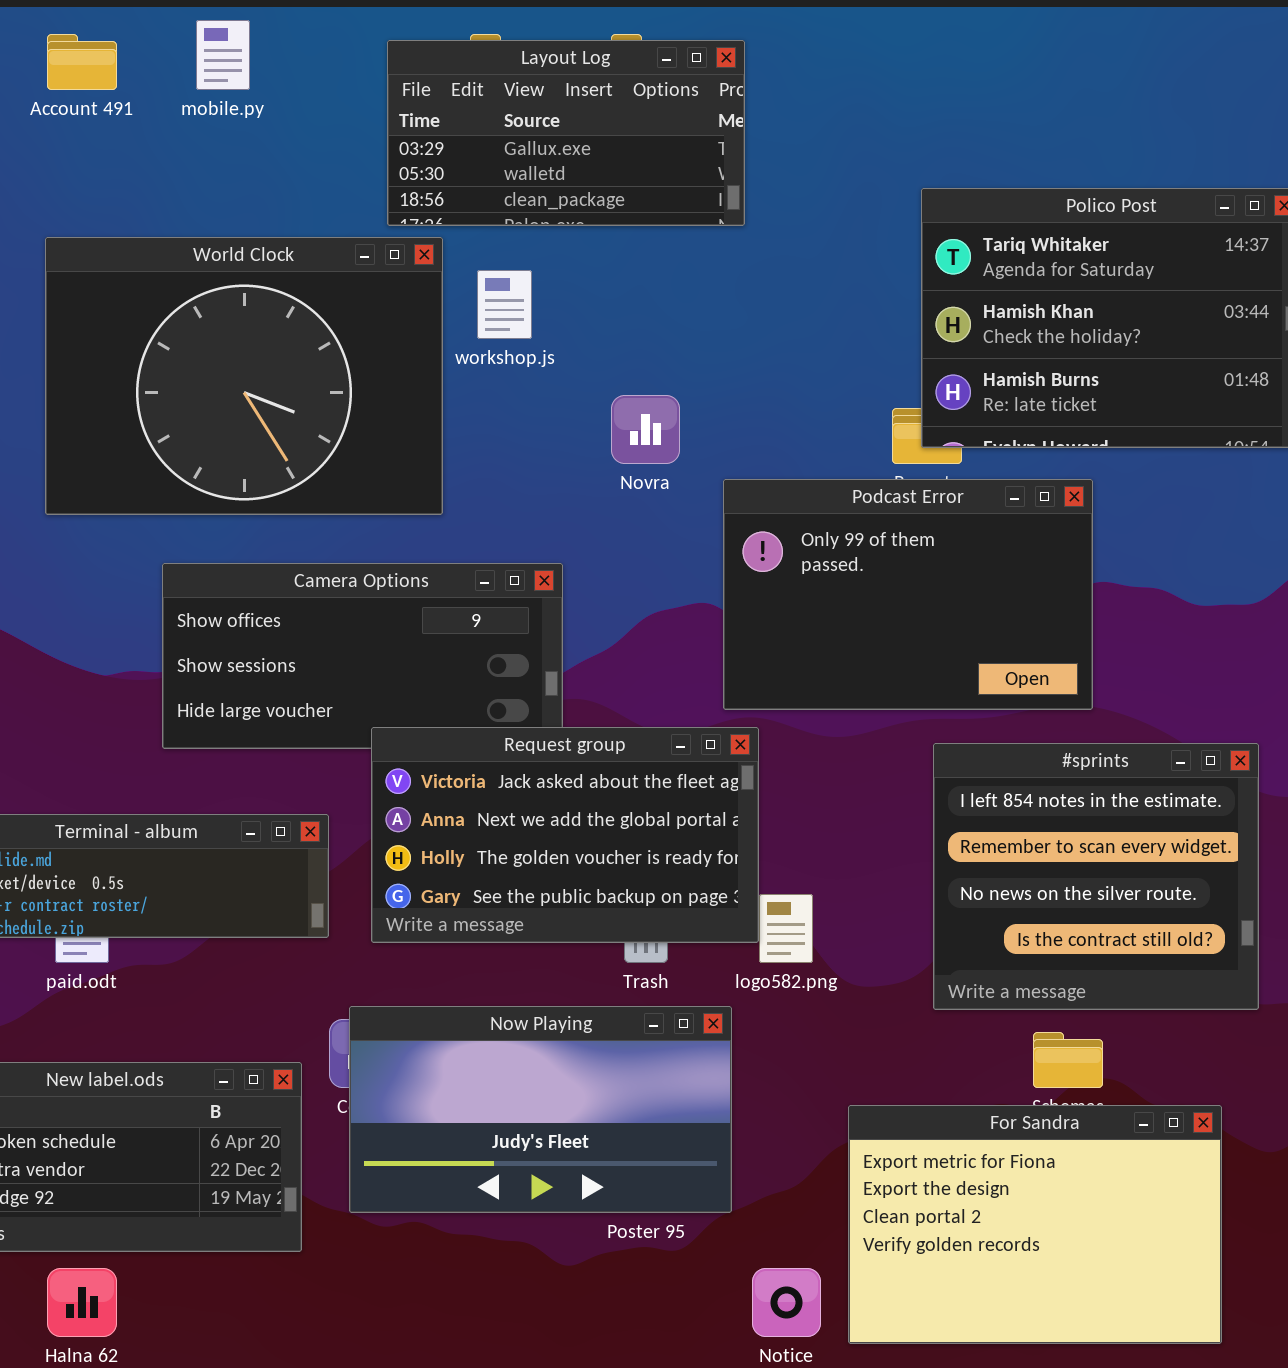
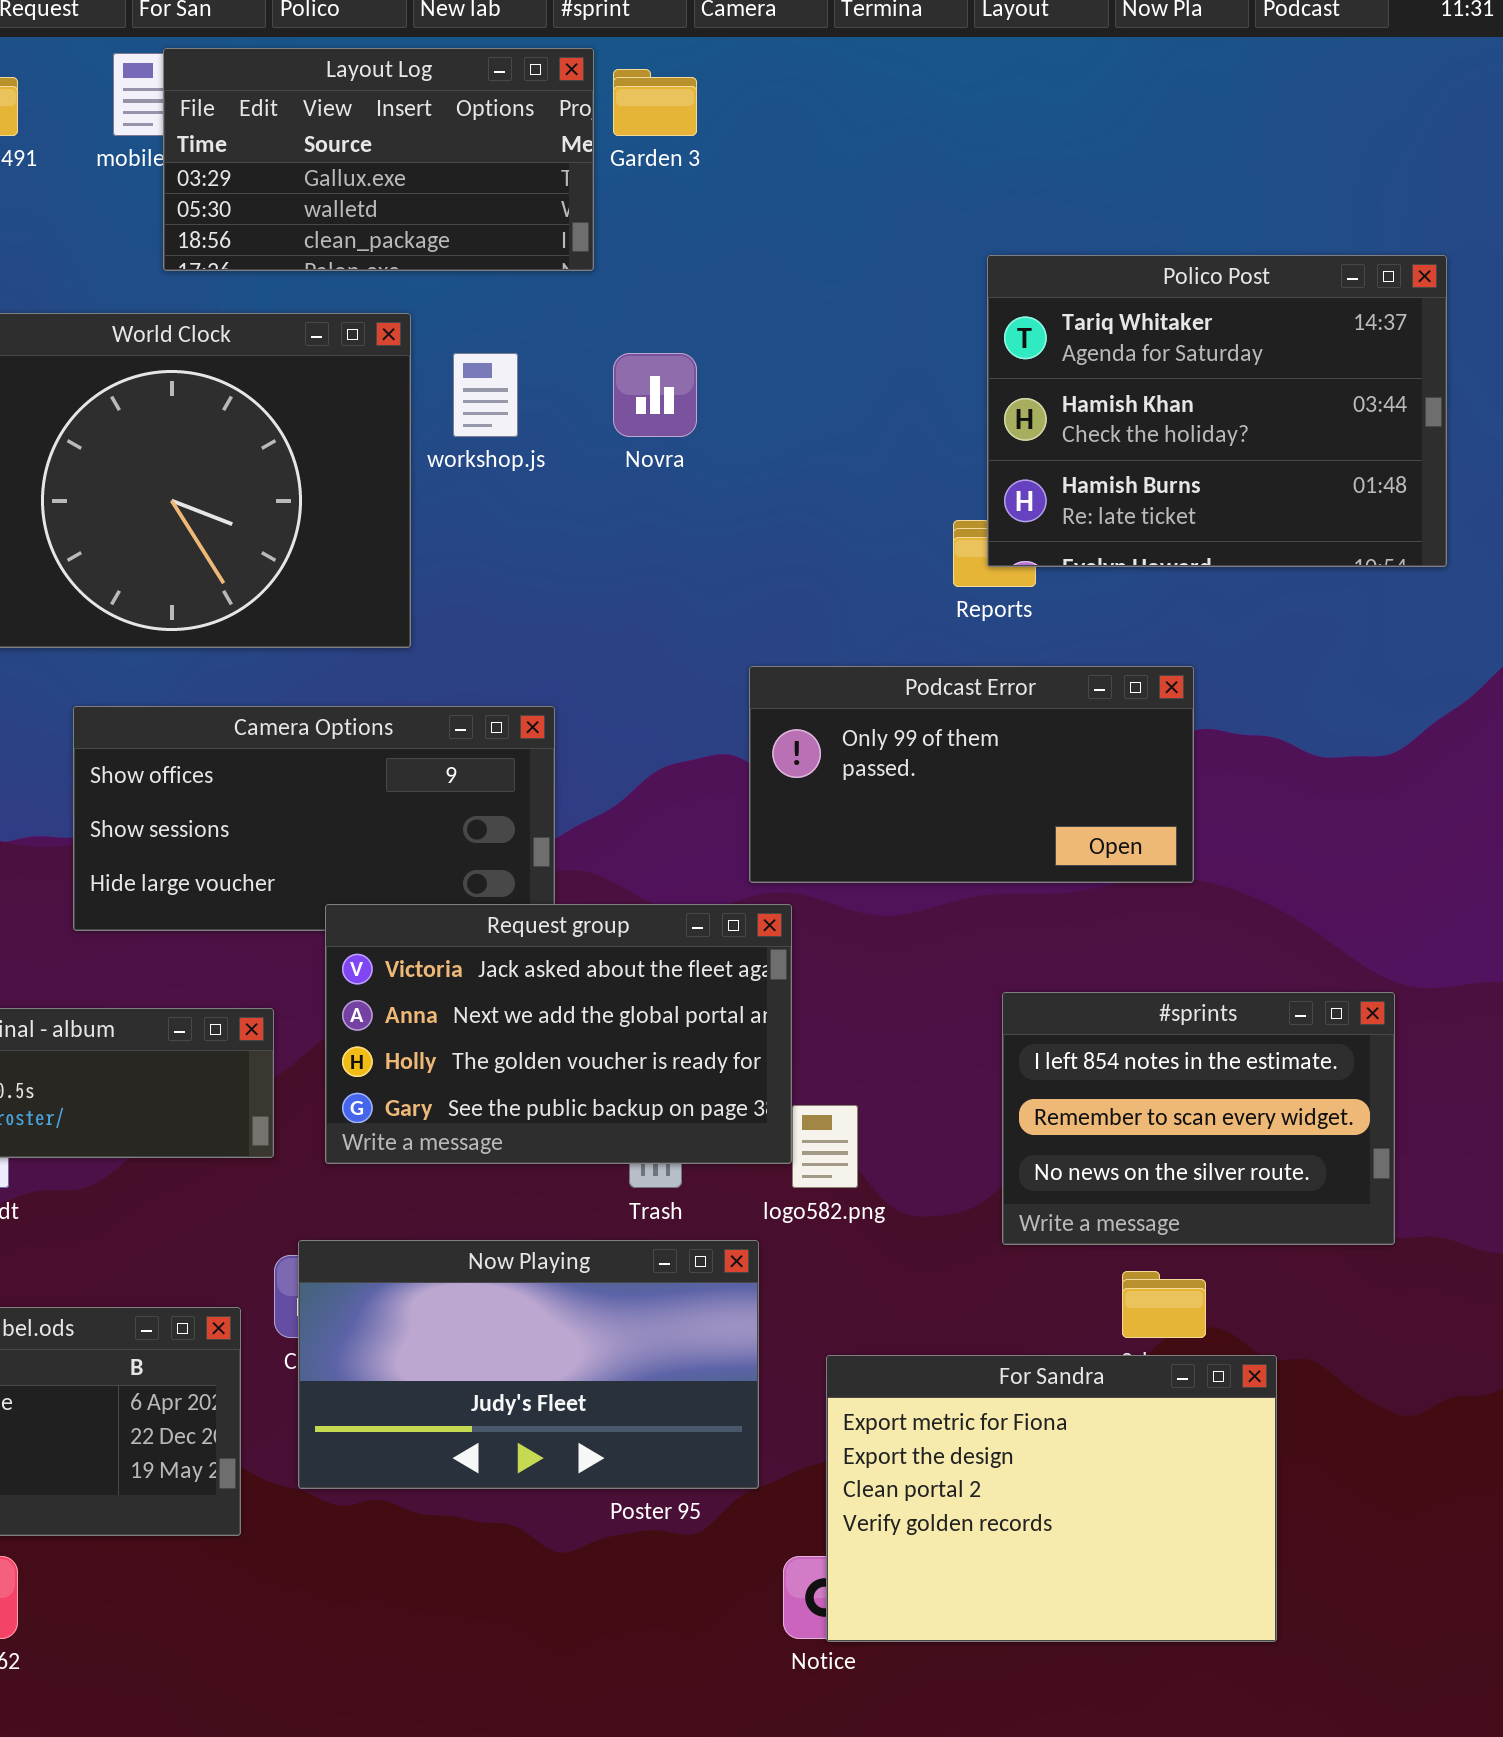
Layout Log: [387,40,745,226] -> [163,48,594,271], moved
Novra: [611,395,680,464] -> [613,353,697,437], moved
Podcast Error: [723,479,1093,710] -> [749,666,1194,883], resized
#sprints: [933,743,1259,1010] -> [1002,992,1395,1245], resized
For Sandra: [848,1105,1222,1344] -> [826,1355,1277,1642], moved

